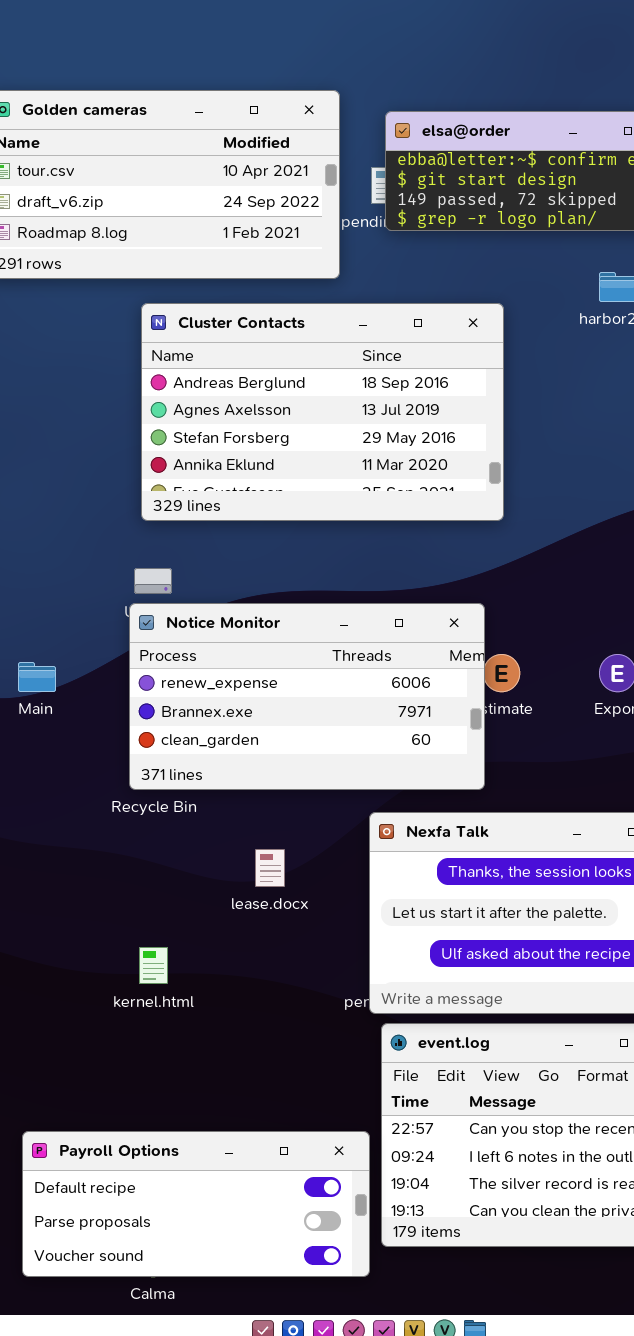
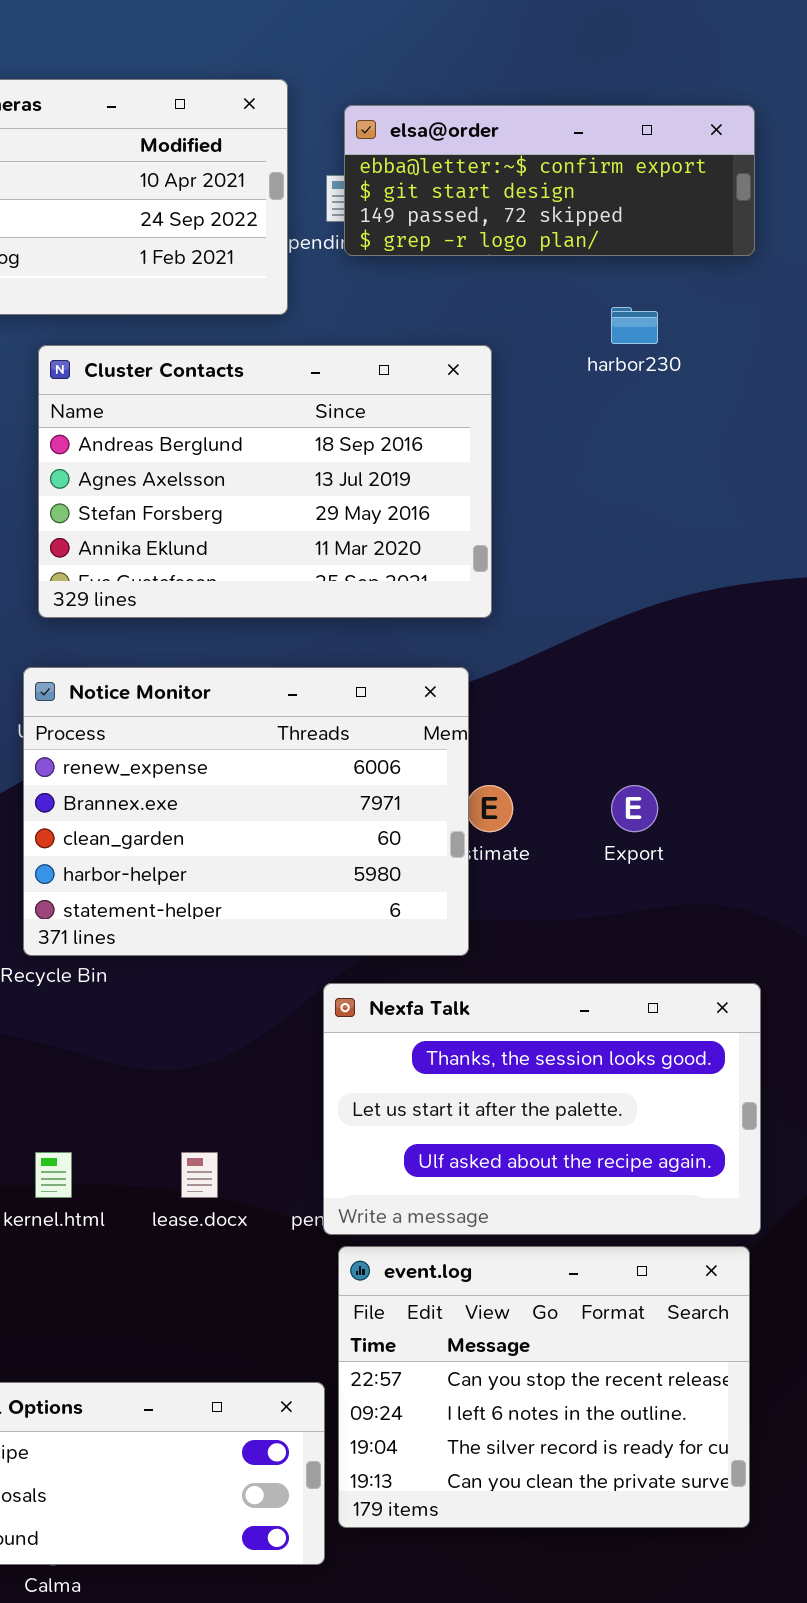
Notice Monitor: [129,603,485,790] -> [23,667,469,956], resized
lease.docx: [255,849,285,887] -> [181,1152,218,1198], moved

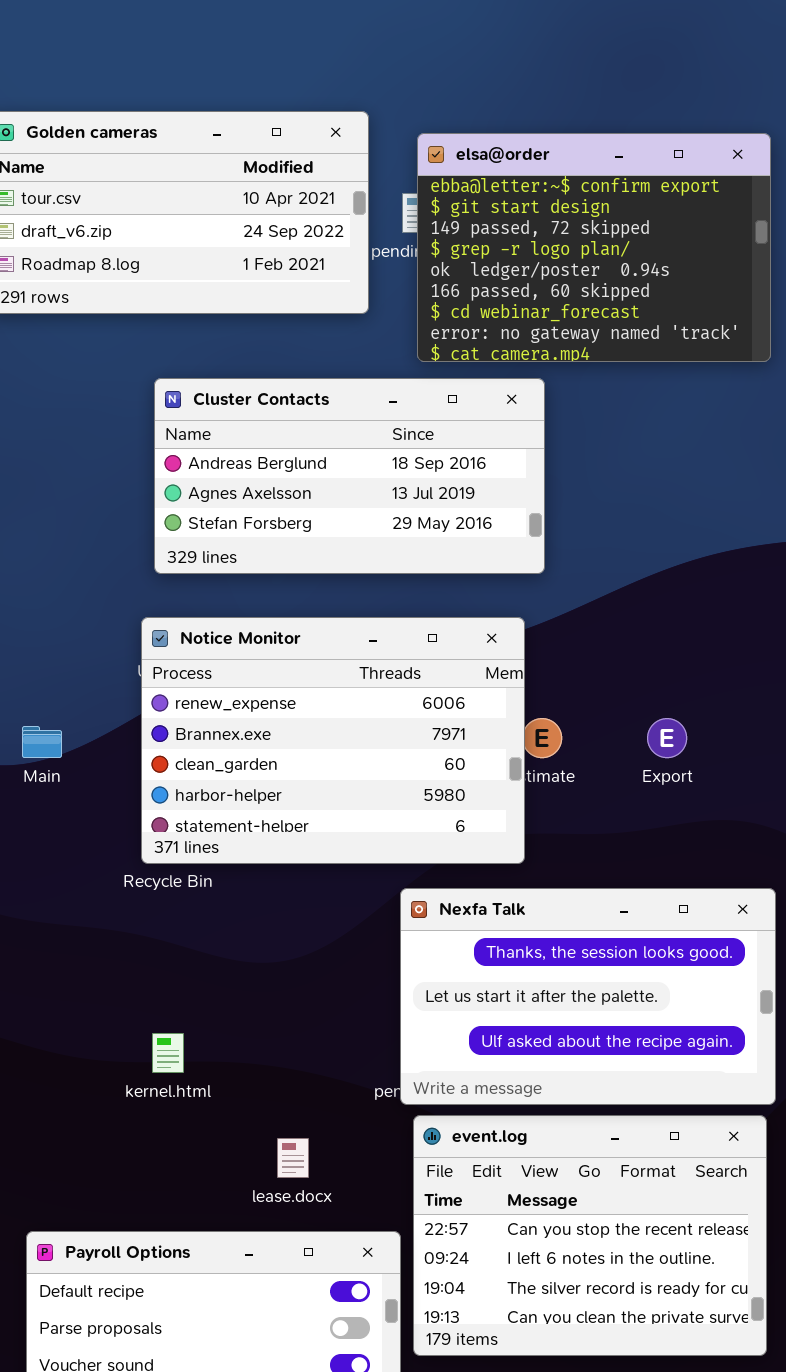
elsa@order: [344,105,755,256] -> [417,133,771,362], resized
Cluster Contacts: [38,345,492,618] -> [154,378,545,574], resized
lease.docx: [181,1152,218,1198] -> [277,1138,309,1178], moved

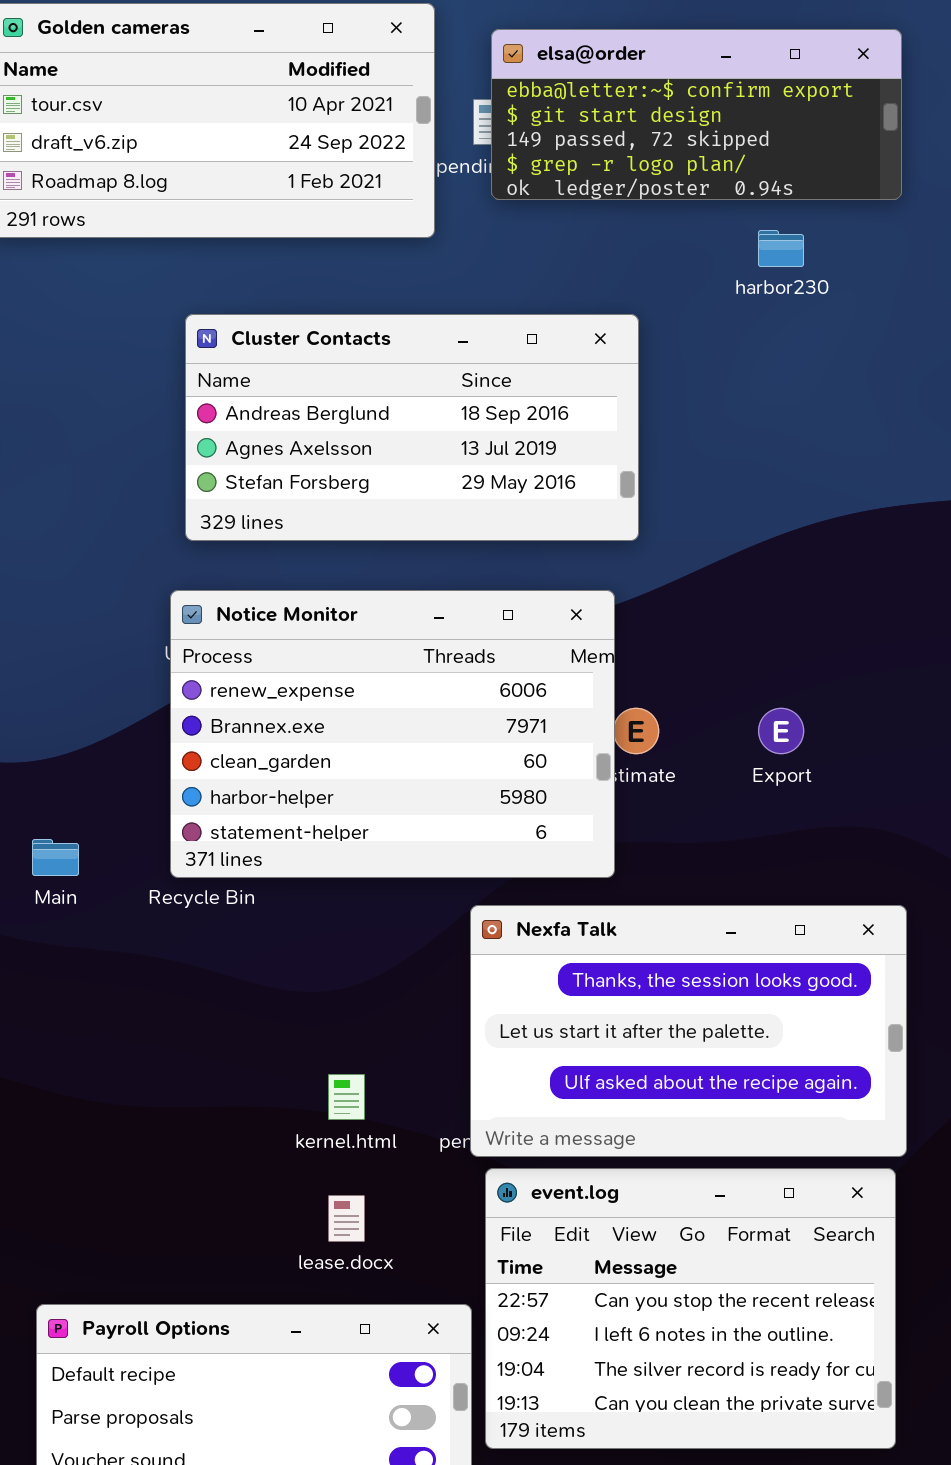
elsa@order: [417,133,771,362] -> [491,29,902,200], resized
Main: [22,726,62,758] -> [32,839,79,876], moved
kernel.html: [152,1033,184,1073] -> [328,1074,365,1120], moved

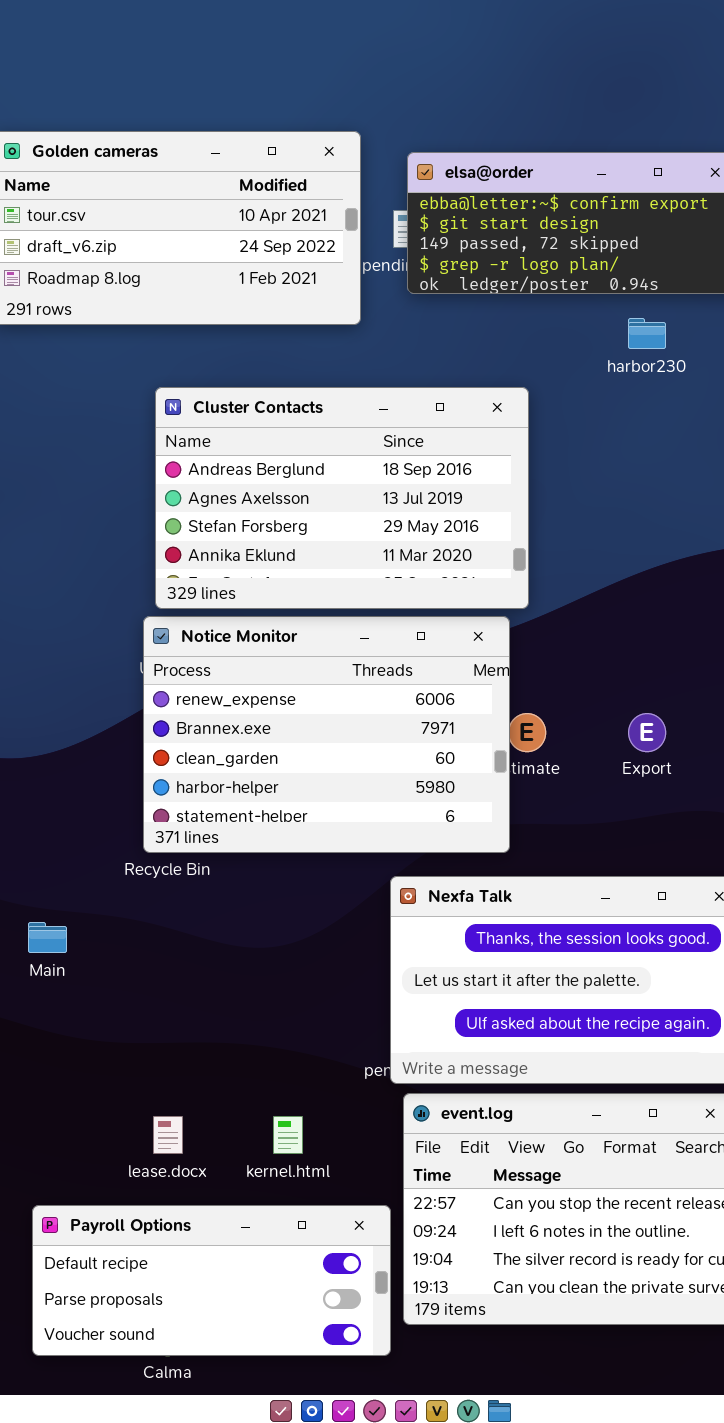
Cluster Contacts: [185,314,639,541] -> [155,387,529,609], resized
Main: [32,839,79,876] -> [28,922,67,953], moved
kernel.html: [328,1074,365,1120] -> [273,1116,303,1154], moved
lease.docx: [328,1195,365,1242] -> [153,1116,183,1154], moved

